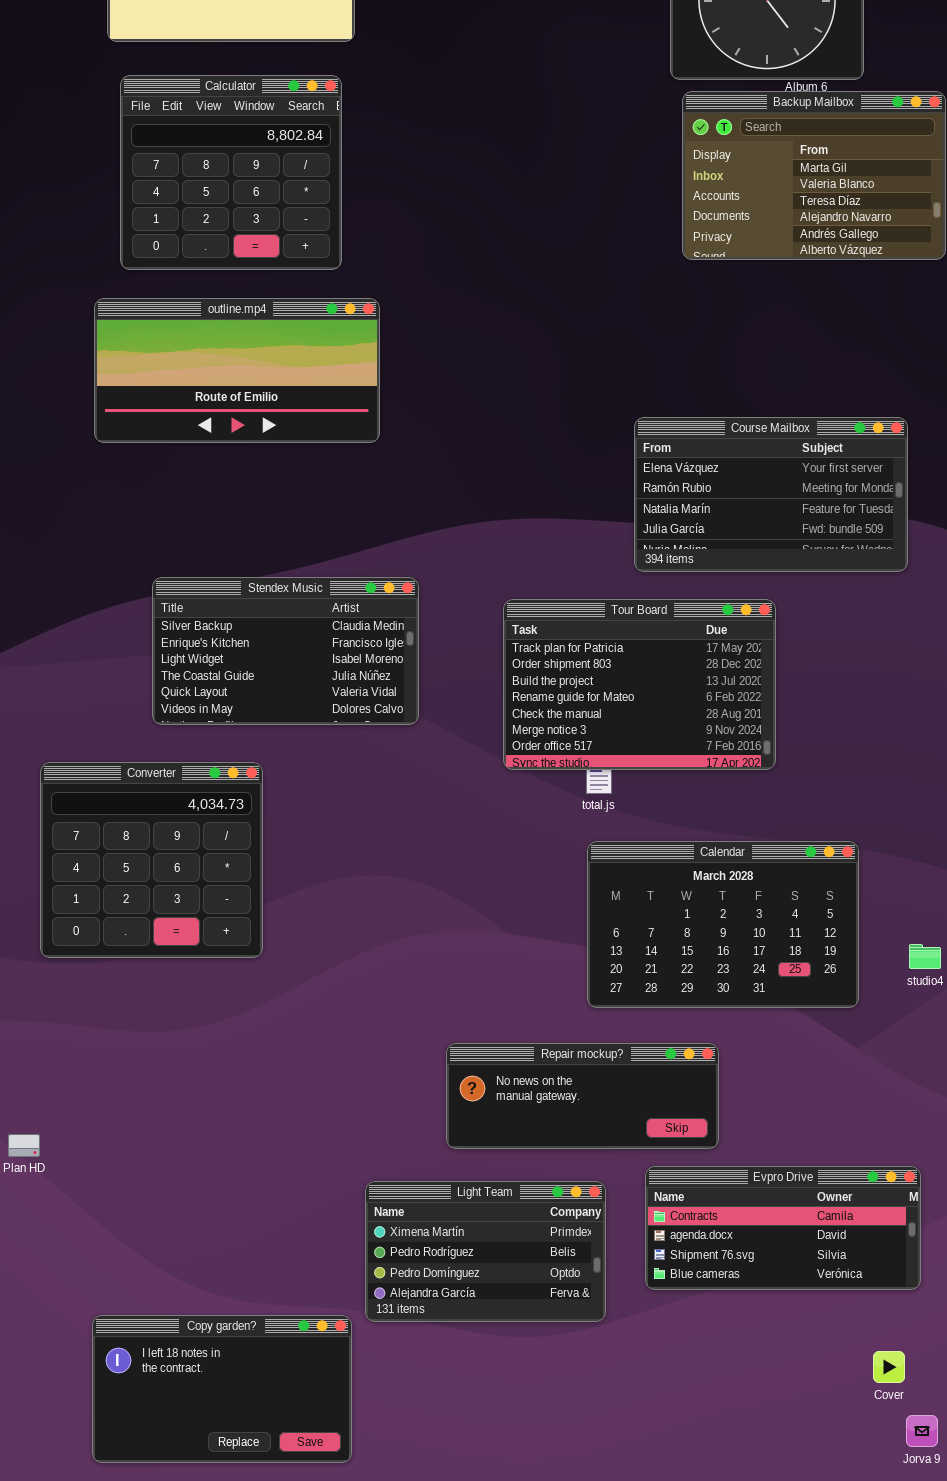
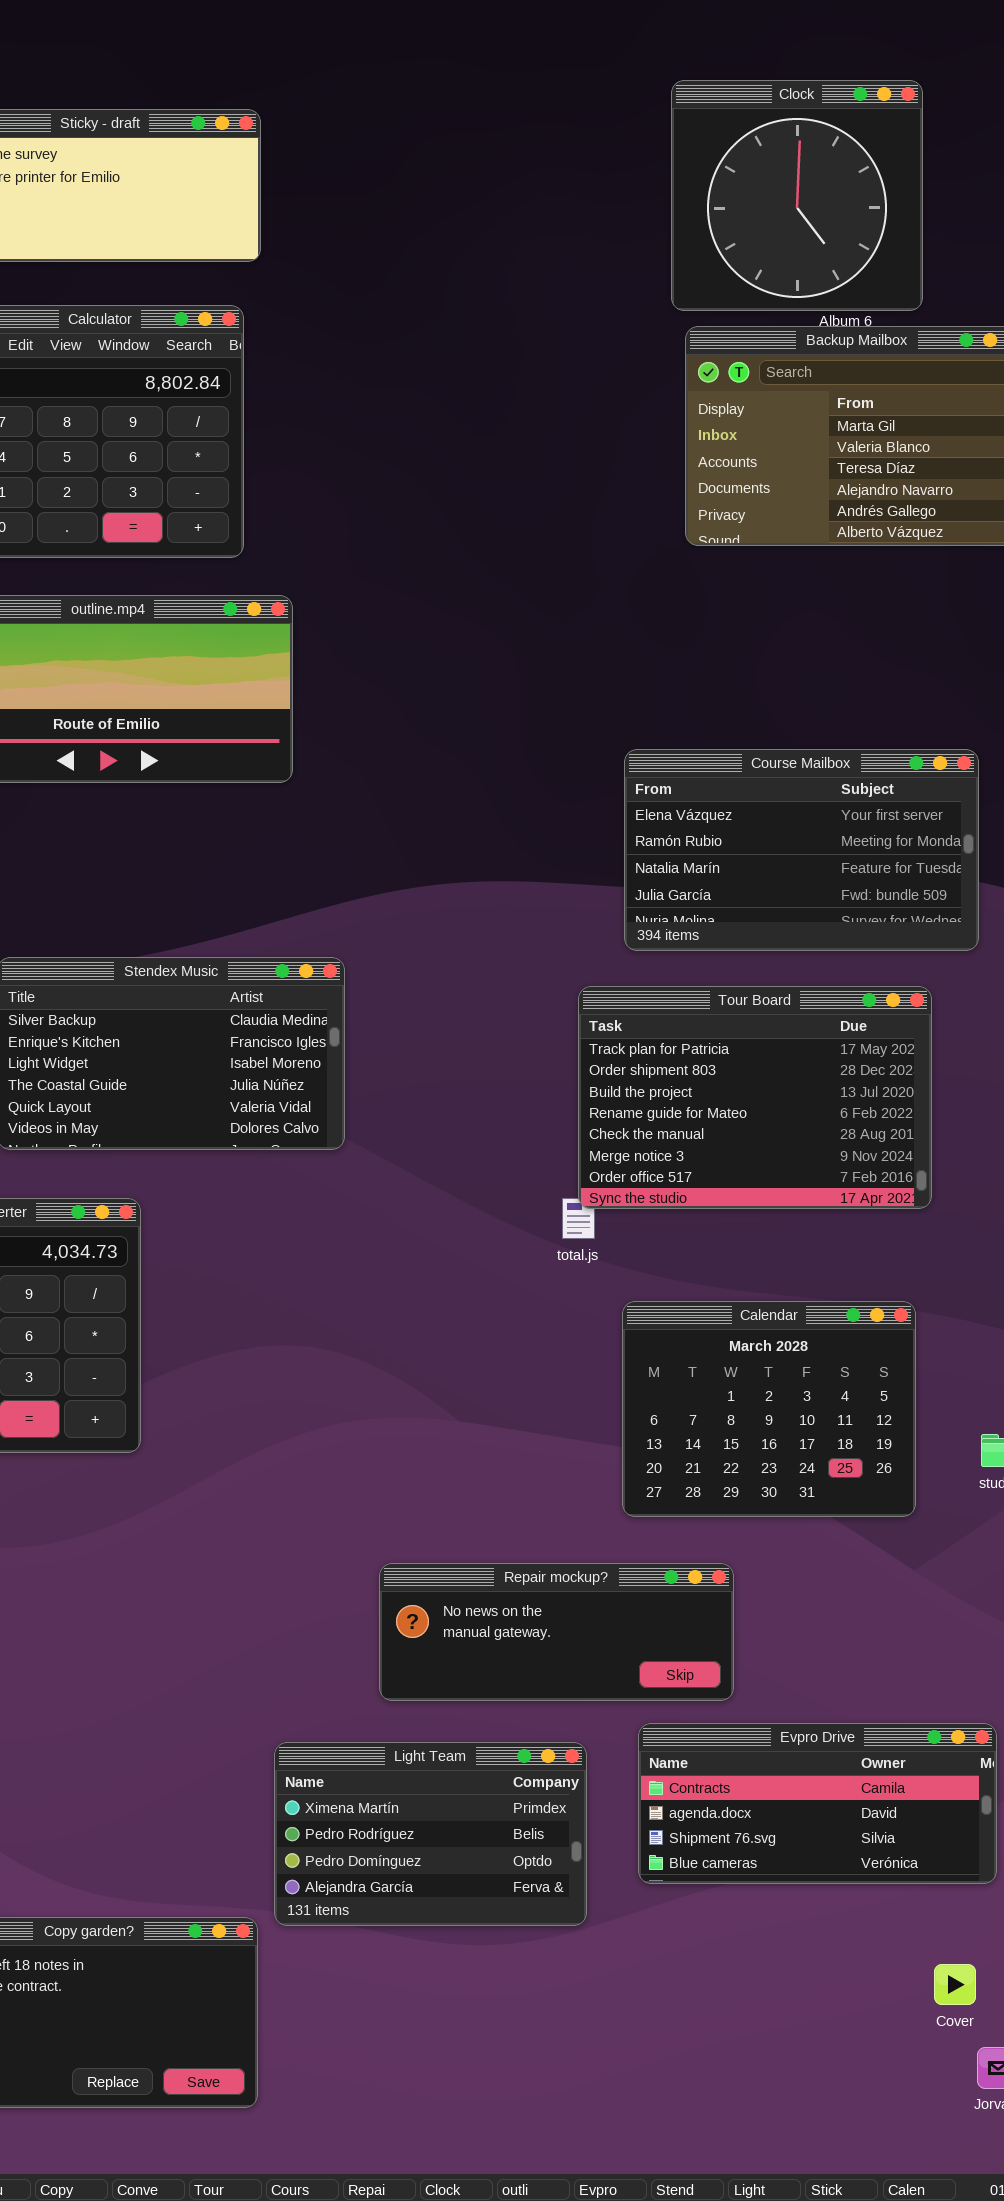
Tour Board: [503,599,776,770] -> [578,986,932,1209], moved
Calendar: [587,841,859,1008] -> [622,1301,916,1517], resized

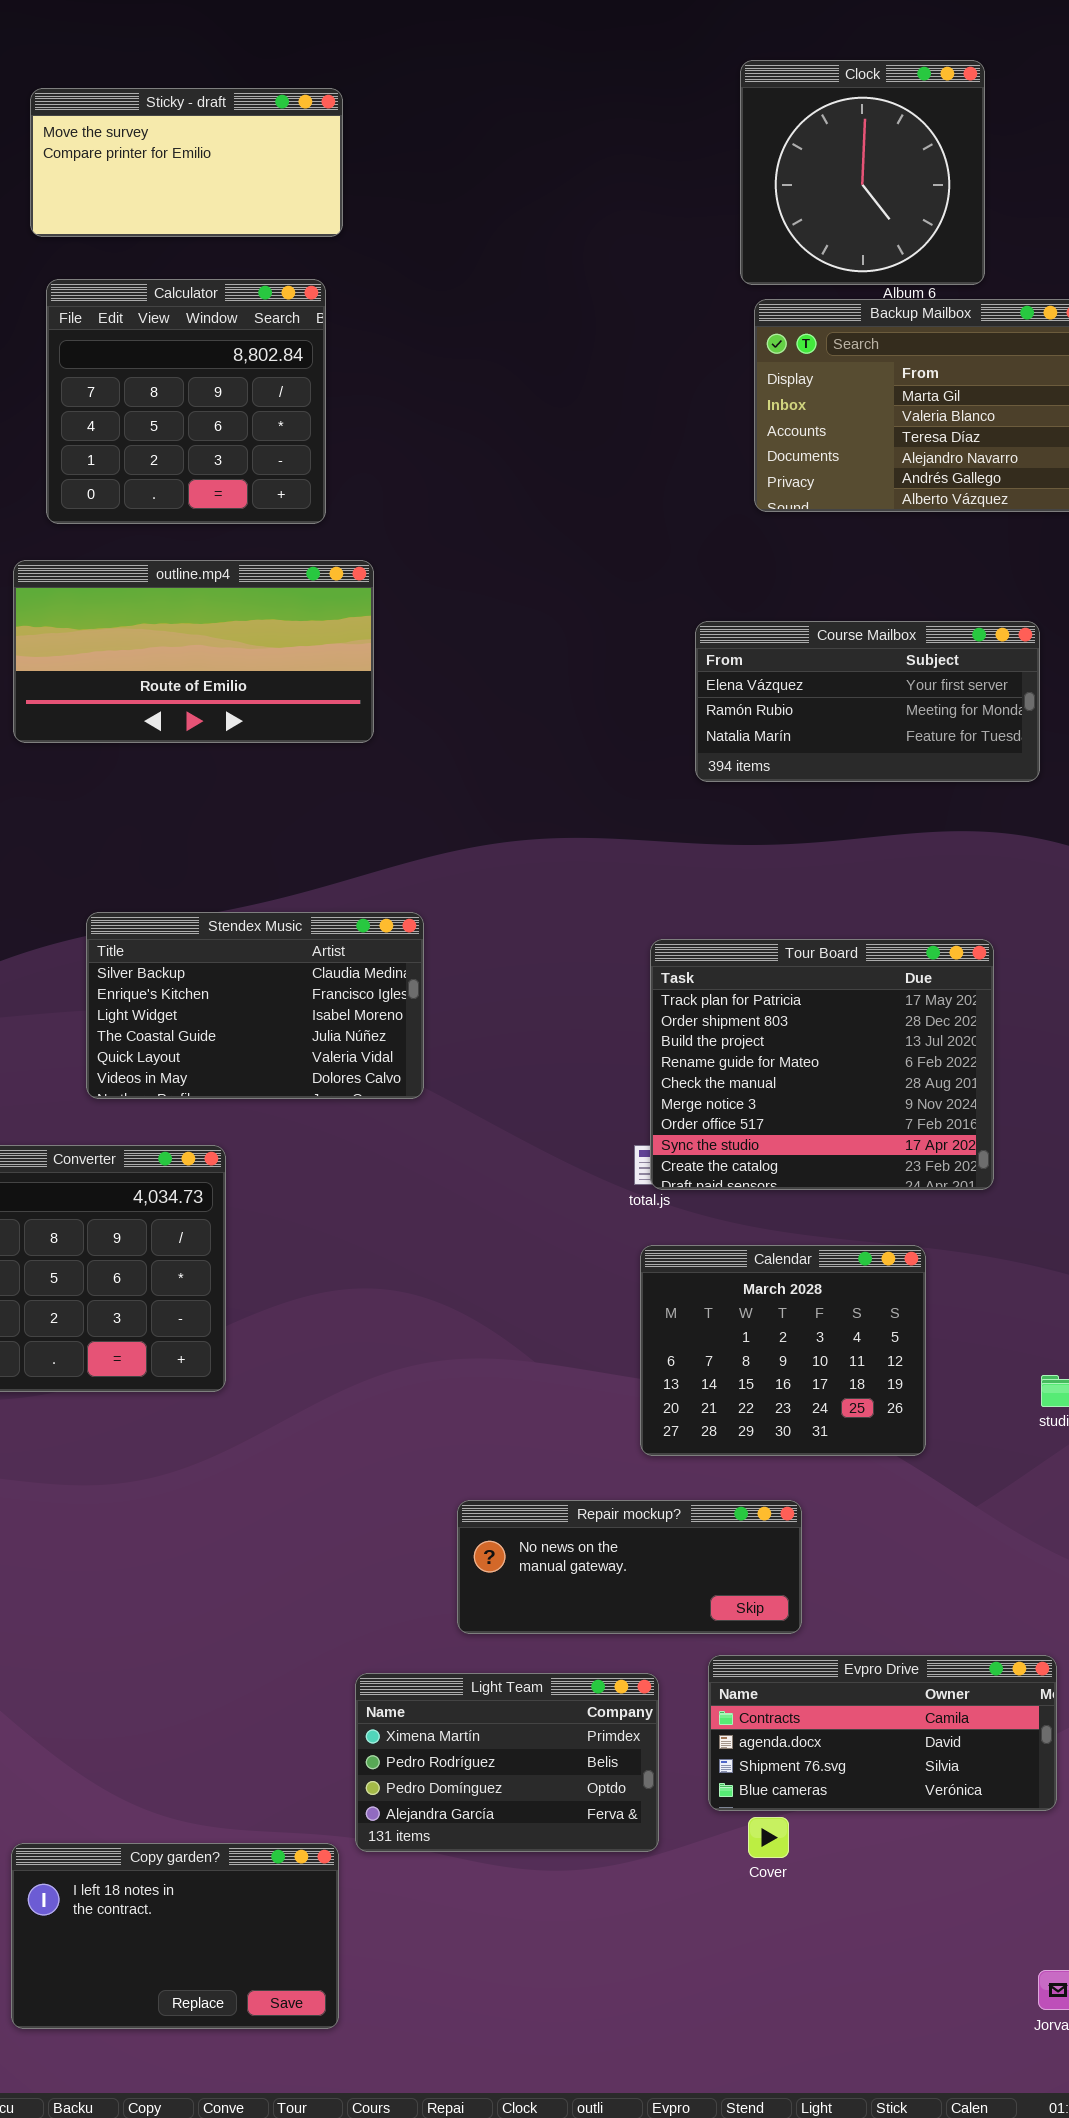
Course Mailbox: [624,749,979,951] -> [695,621,1040,782], moved, resized
Tour Board: [578,986,932,1209] -> [650,939,994,1190], resized
Calendar: [622,1301,916,1517] -> [640,1245,926,1456], moved
Cover: [934,1964,976,2005] -> [748,1817,789,1858], moved

